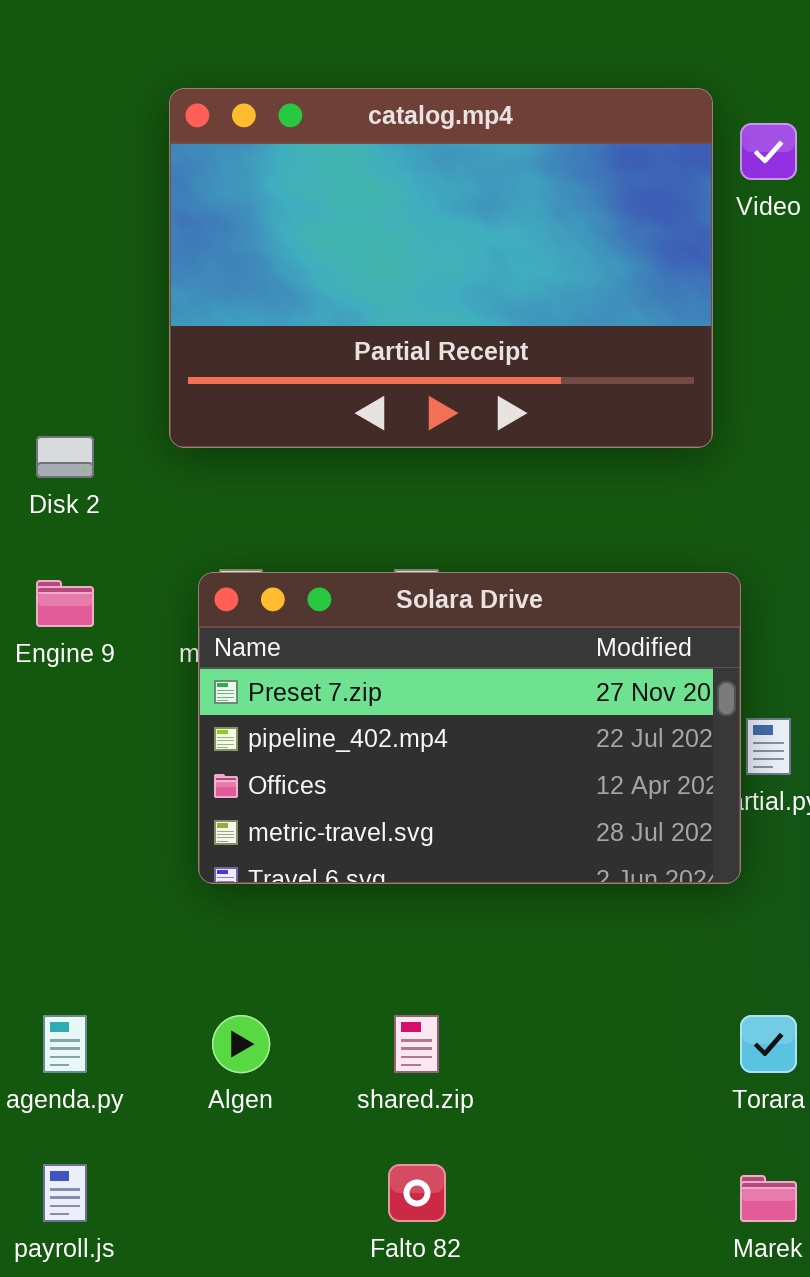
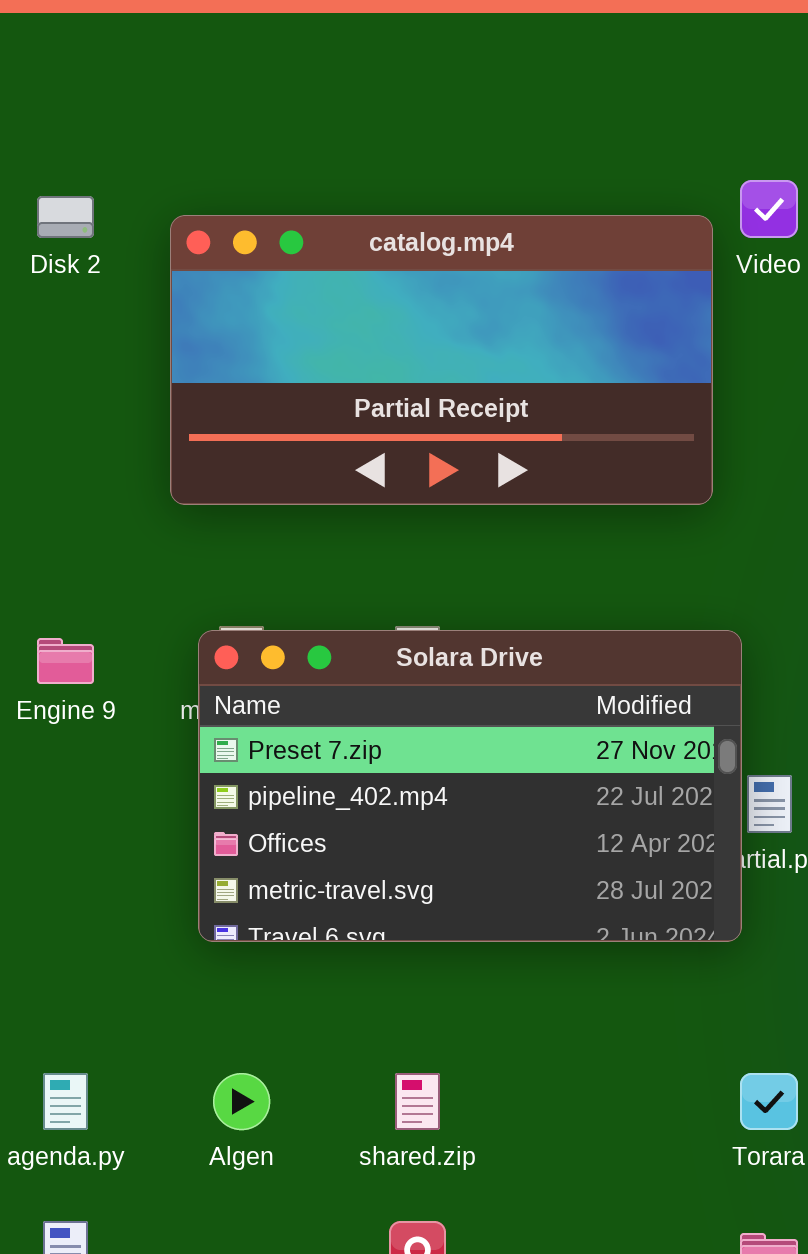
catalog.mp4: [169,88,713,448] -> [170,215,713,505], resized
Disk 2: [36,436,94,478] -> [37,196,94,238], moved

